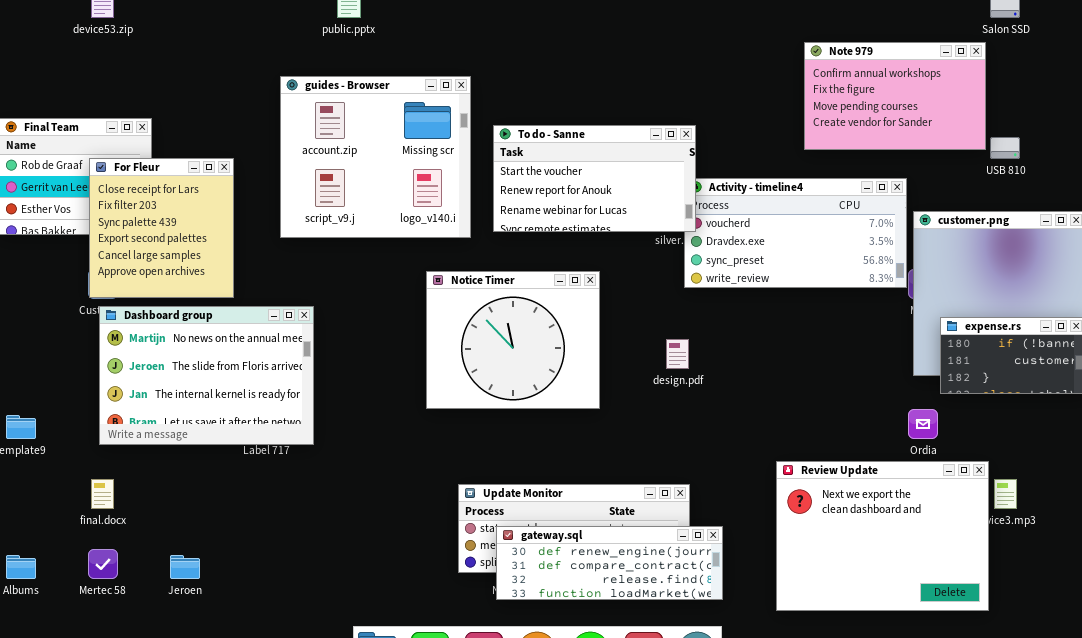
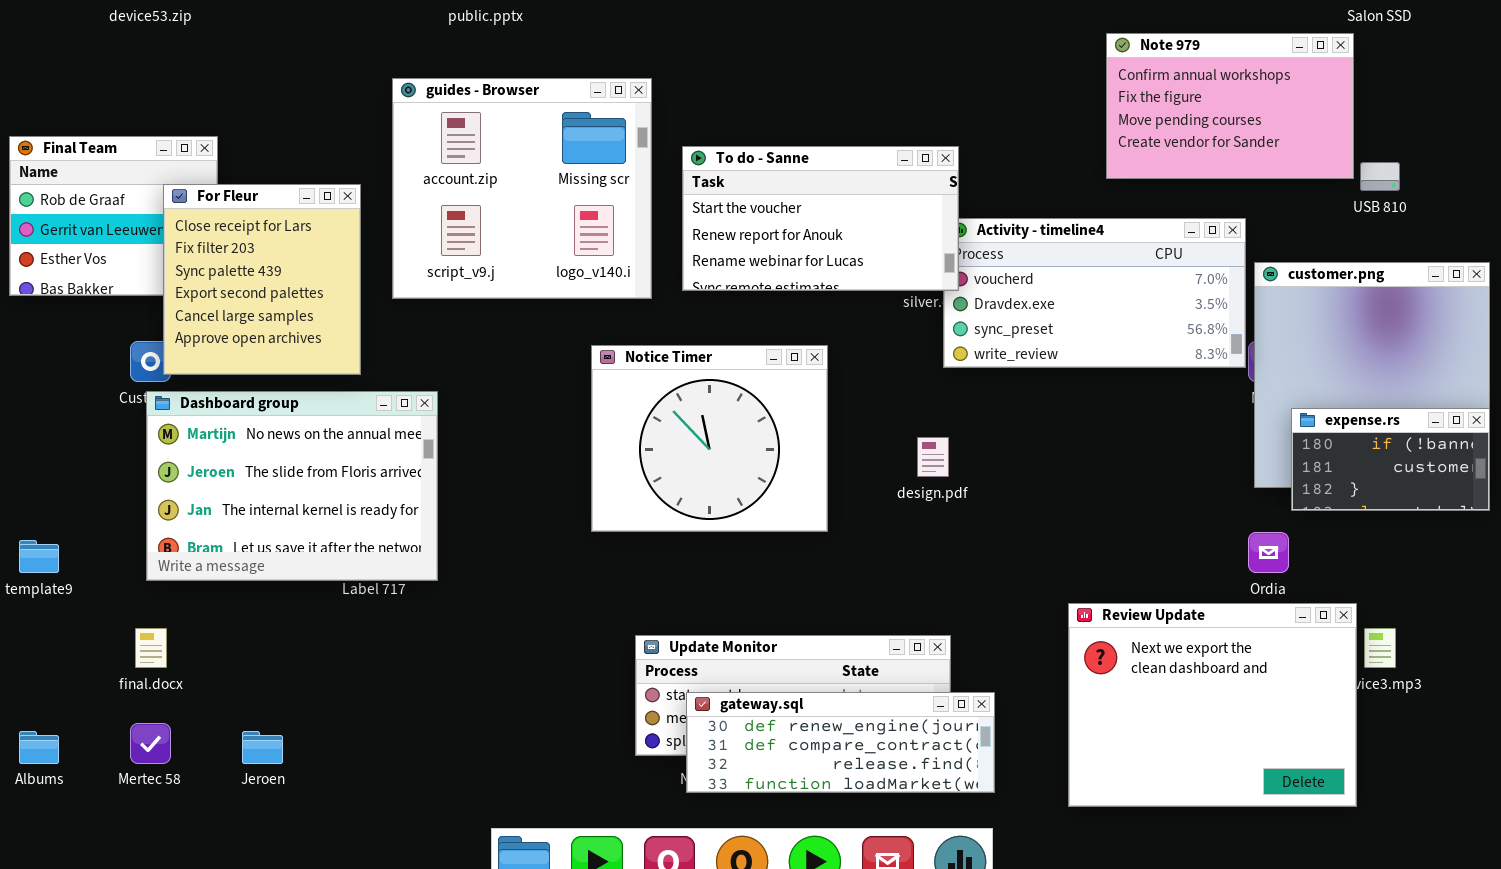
For Fleur: [89,158,234,298] -> [163,184,361,375], moved

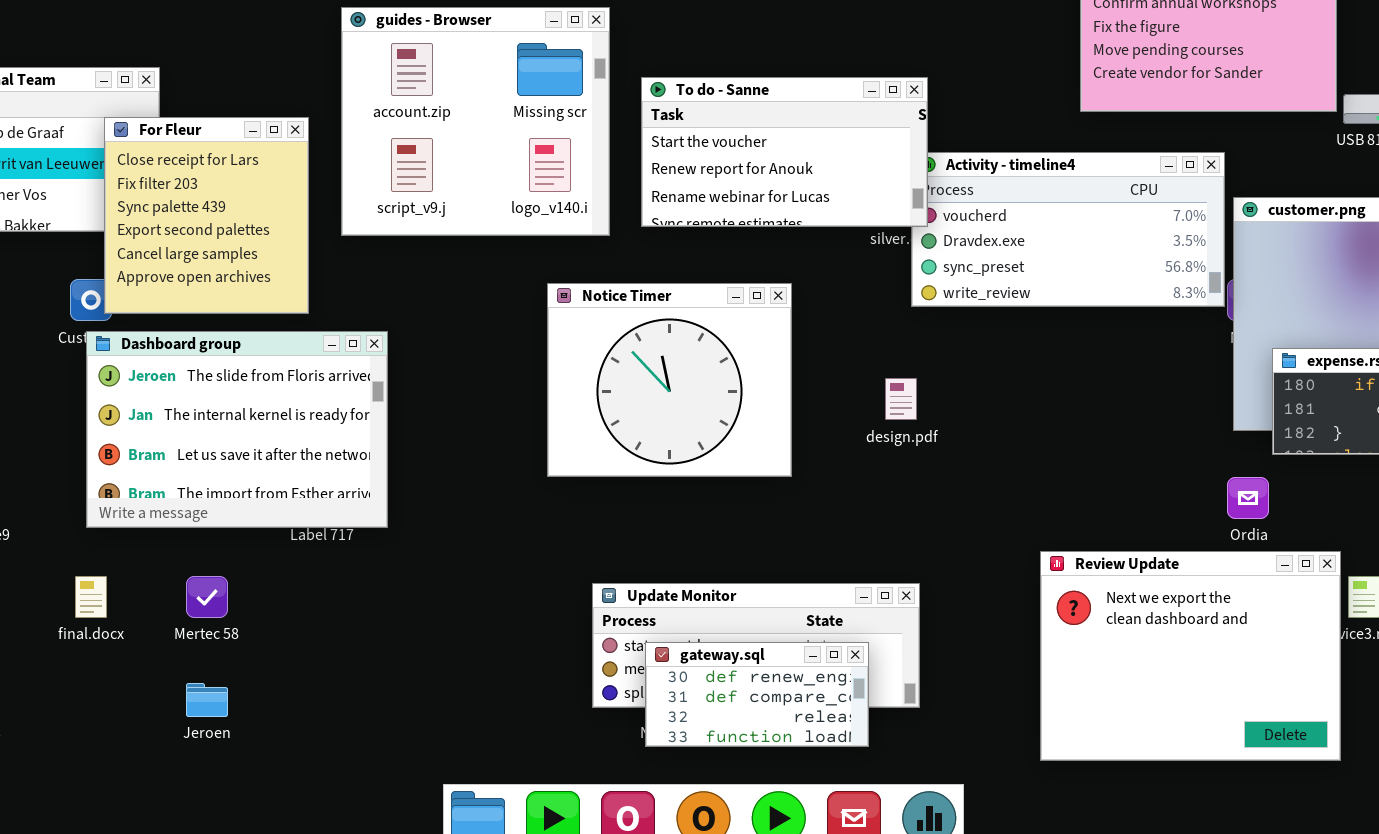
Dashboard group: [146,391,438,581] -> [86,331,388,528], scrolled down 1 row
gateway.sql: [686,692,995,793] -> [645,642,869,747], resized
Mertec 58: [130,723,171,764] -> [186,576,228,618], moved

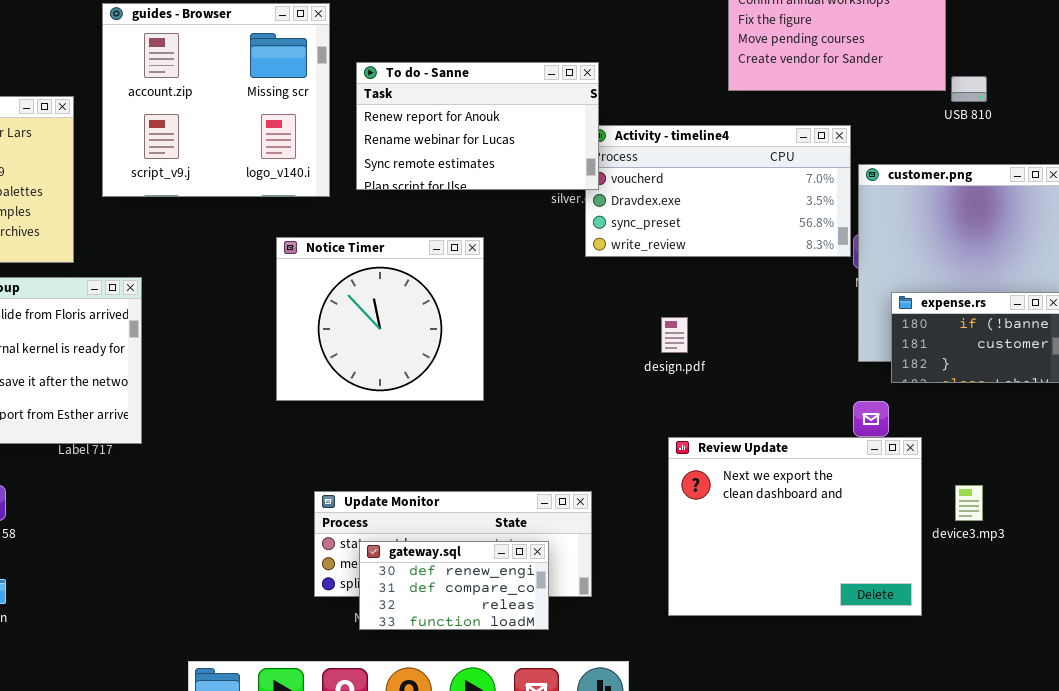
To do - Sanne: [641,77,928,227] -> [356,62,599,190], scrolled down 1 row
design.pdf: [885,378,917,420] -> [661,317,688,353], moved
Review Update: [1040,551,1341,761] -> [668,437,922,616], moved

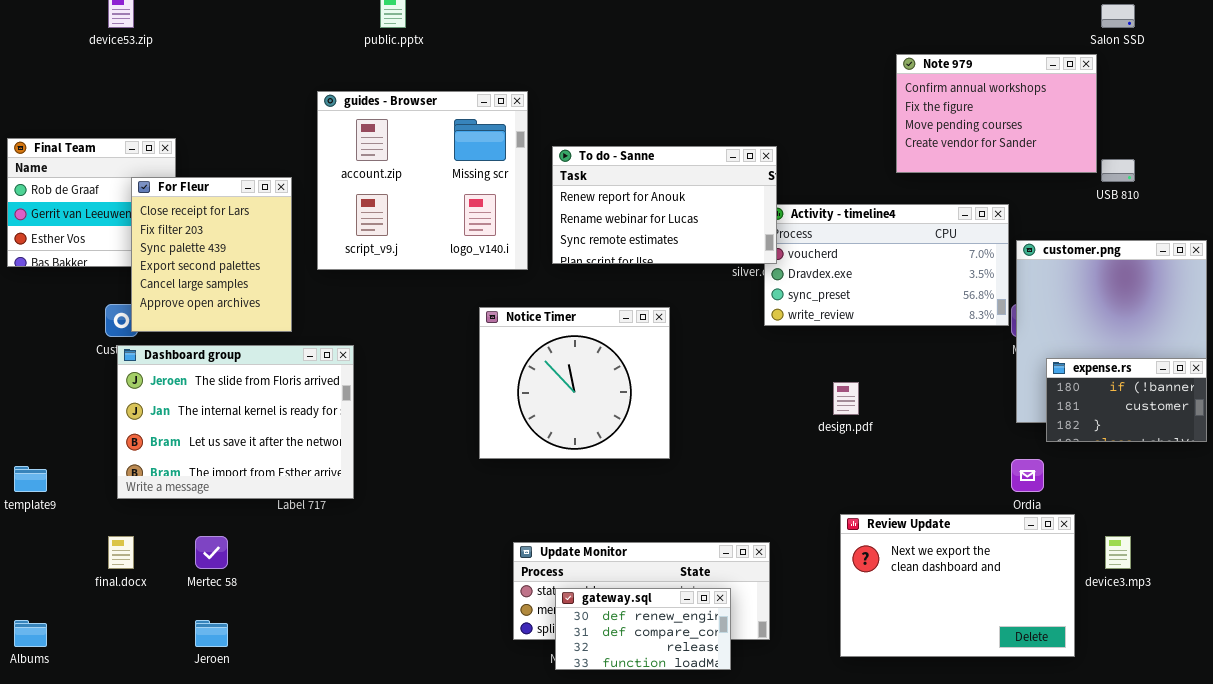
Review Update: [668,437,922,616] -> [840,514,1075,657], resized

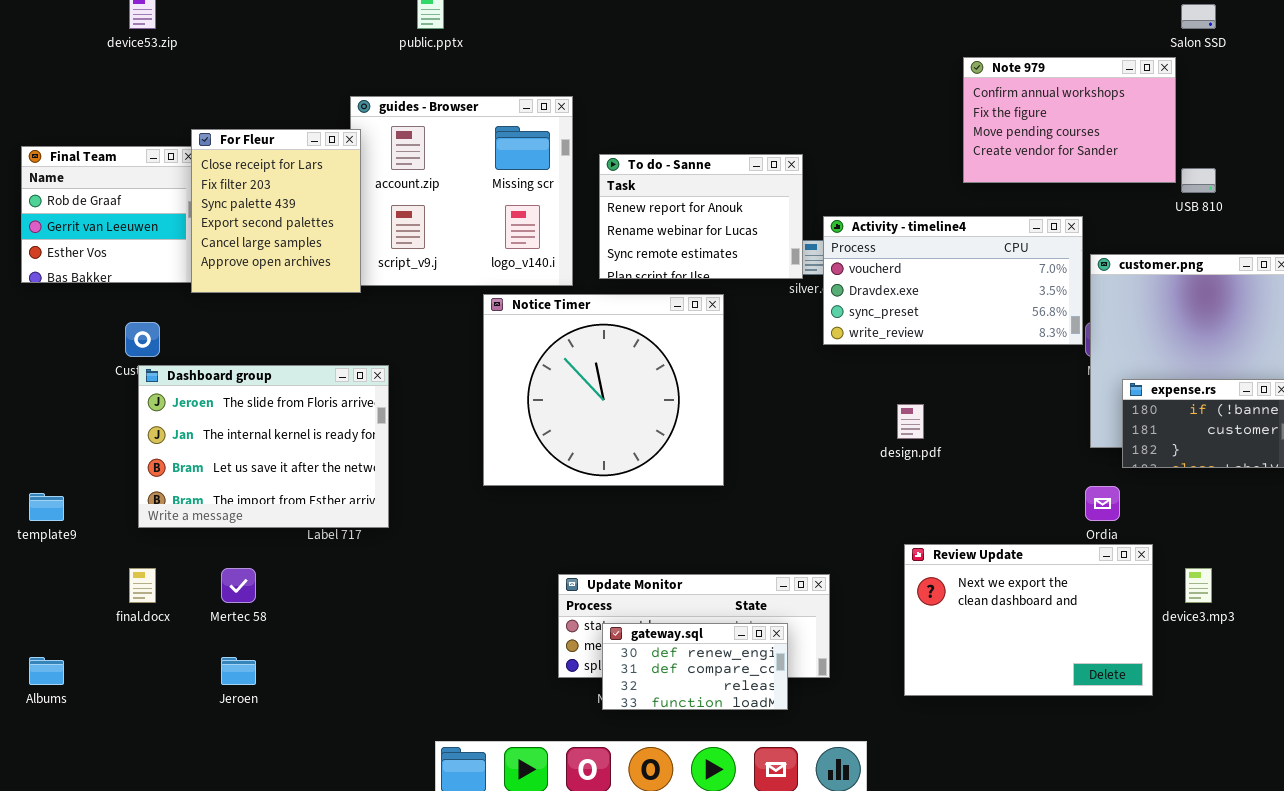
To do - Sanne: [552,146,777,264] -> [599,154,803,279], resized
For Fleur: [131,177,292,332] -> [191,129,361,293], moved
Notice Timer: [479,307,670,459] -> [483,294,724,486], resized

